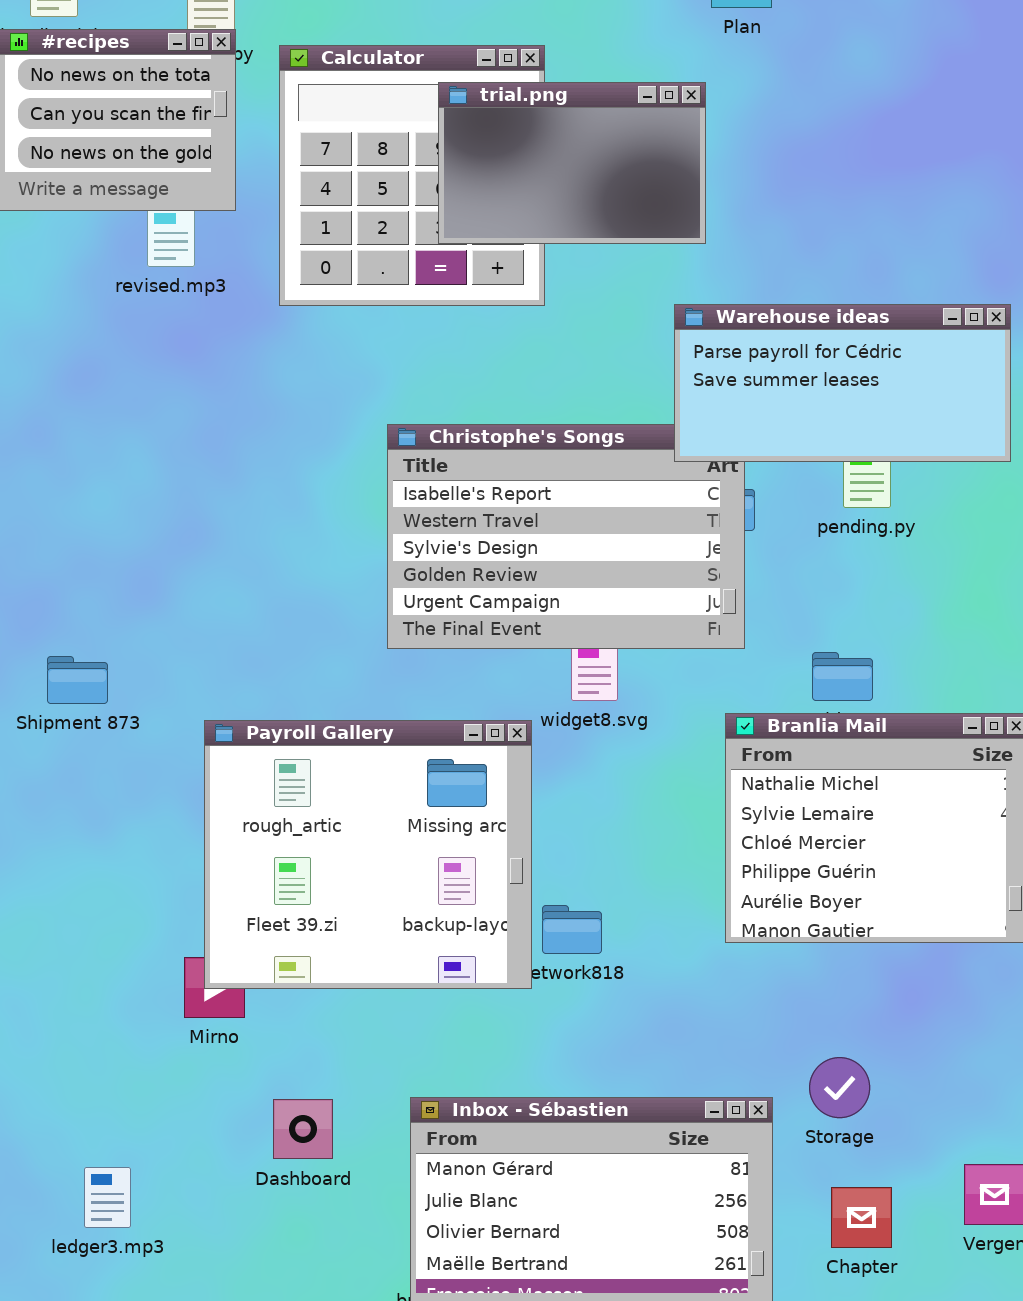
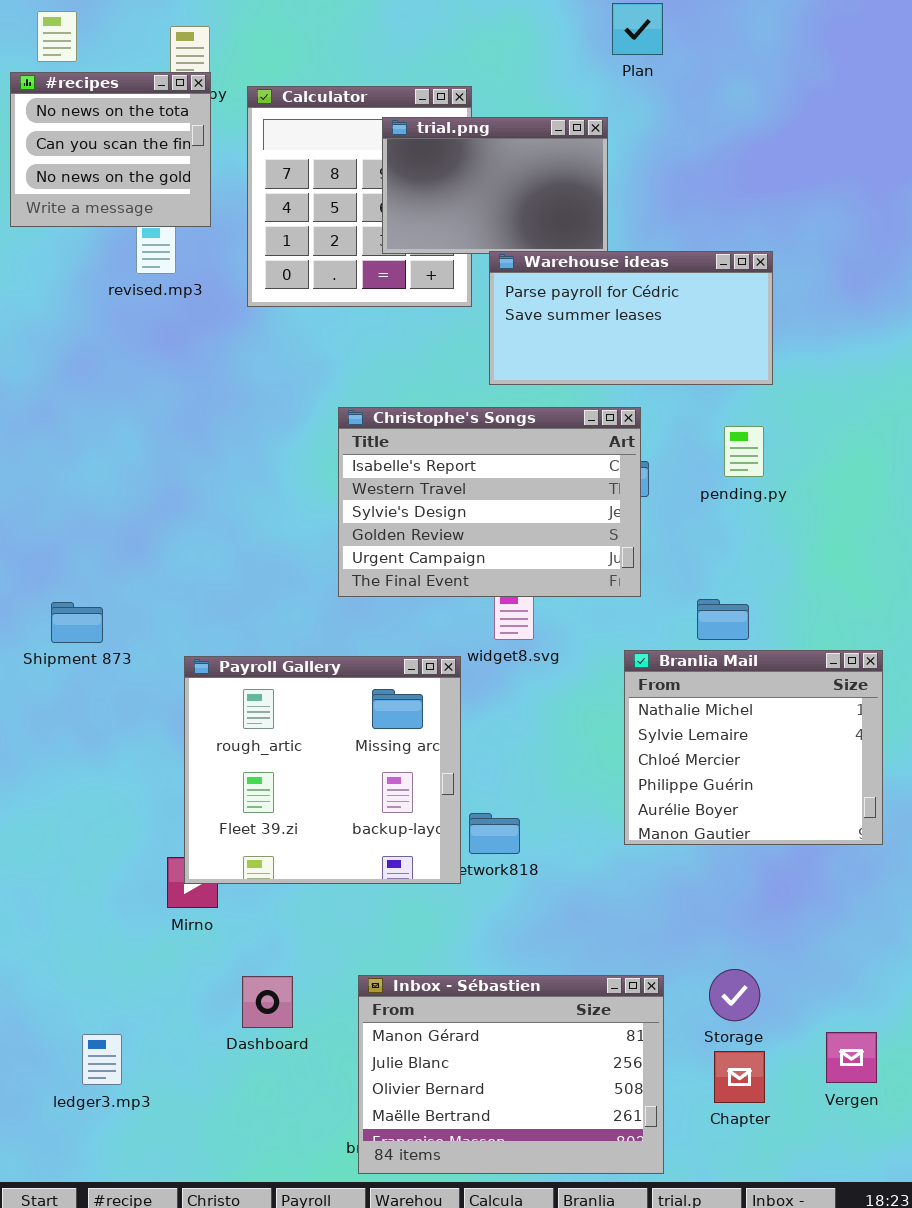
Warehouse ideas: [674,304,1011,462] -> [489,251,773,385], moved
Storage: [809,1057,870,1118] -> [709,969,760,1021], moved

